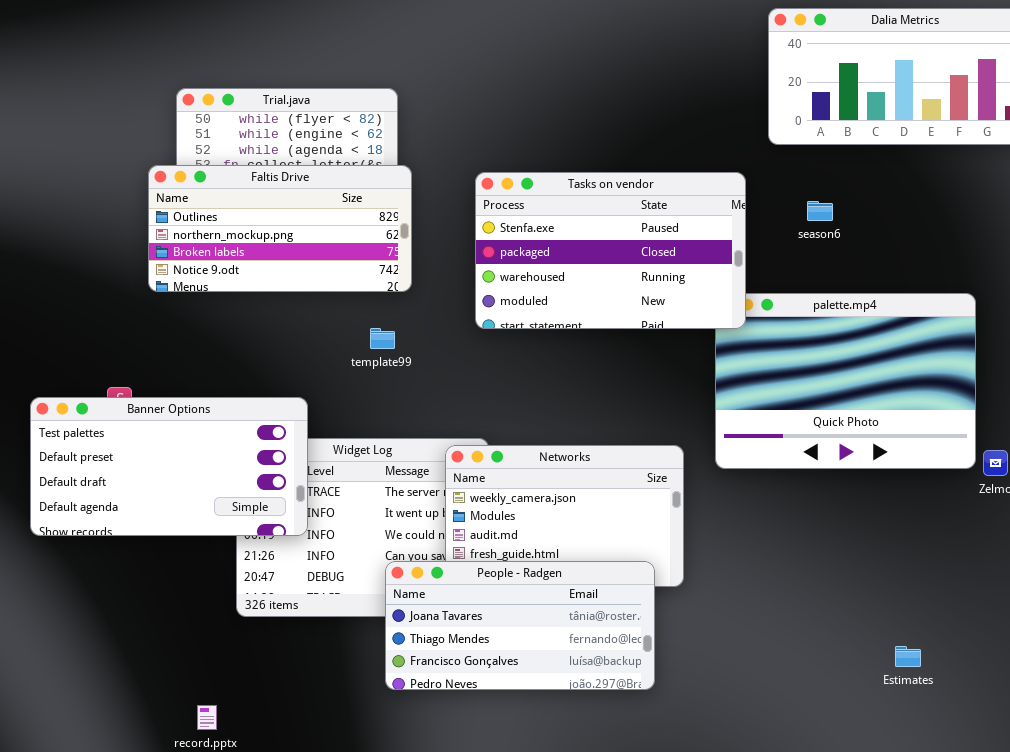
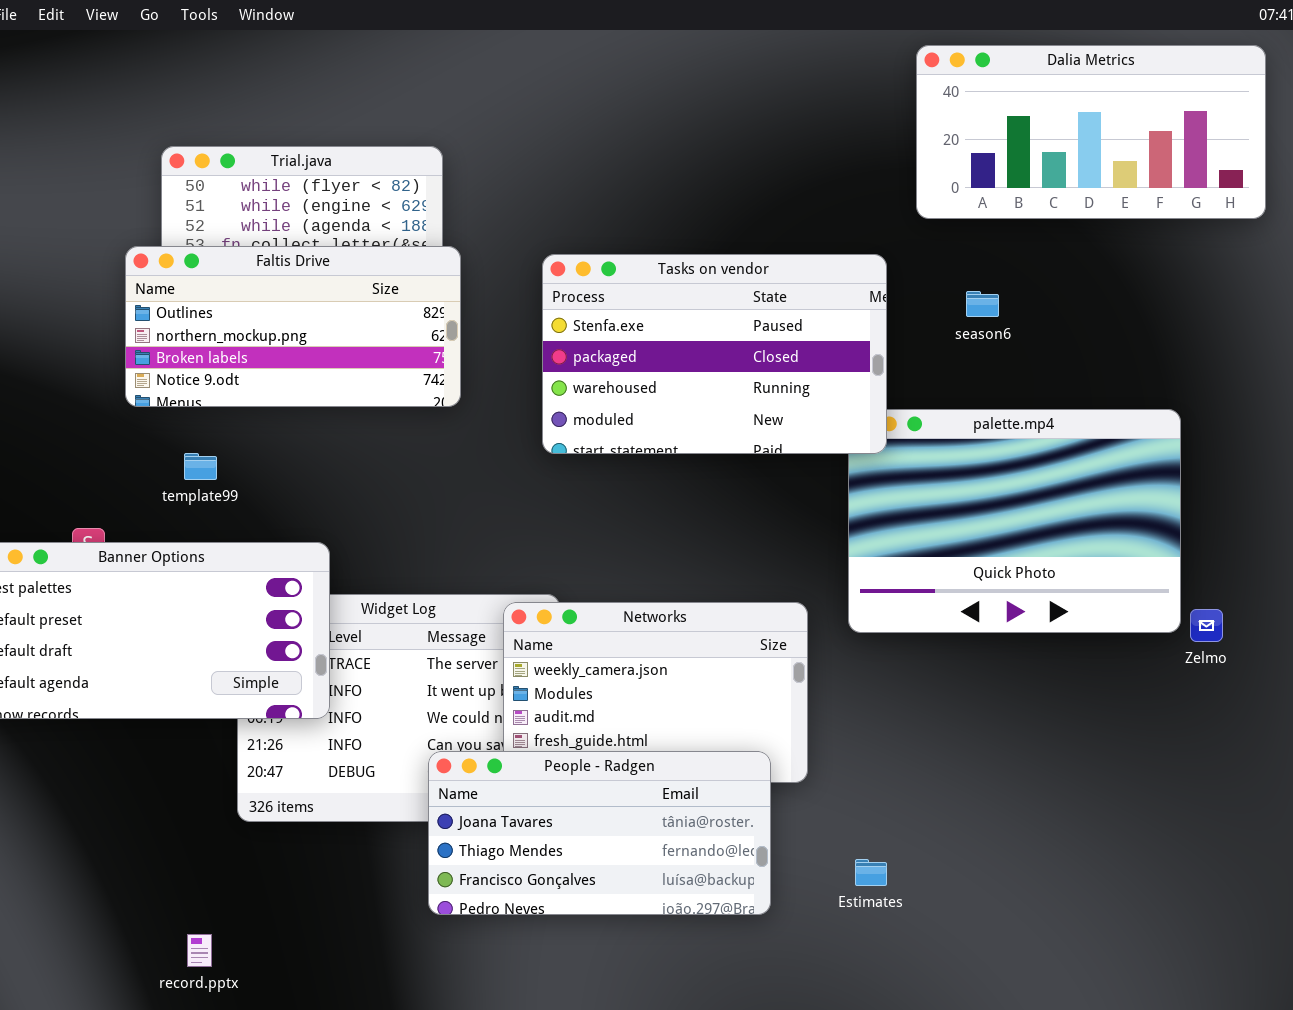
template99: [370,328,395,349] -> [184,453,217,480], moved
Estimates: [895,646,921,667] -> [855,859,887,886], moved

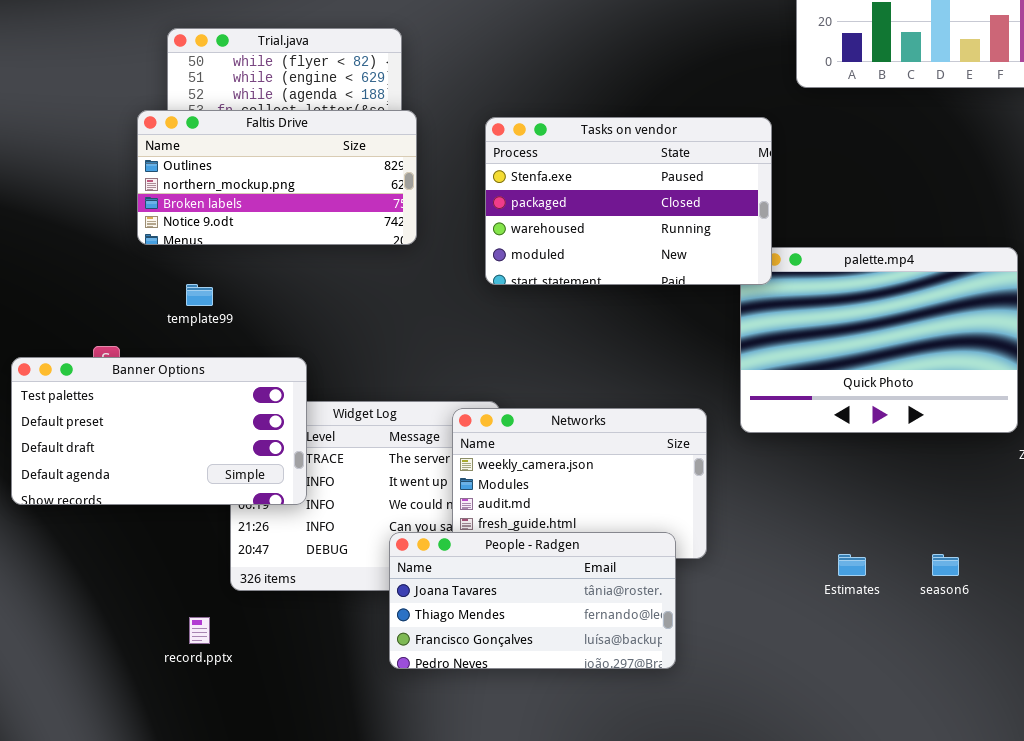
season6: [966,291,999,317] -> [932,554,959,576], moved
Estimates: [855,859,887,886] -> [838,554,866,576], moved
record.pptx: [187,934,212,967] -> [189,617,210,644], moved

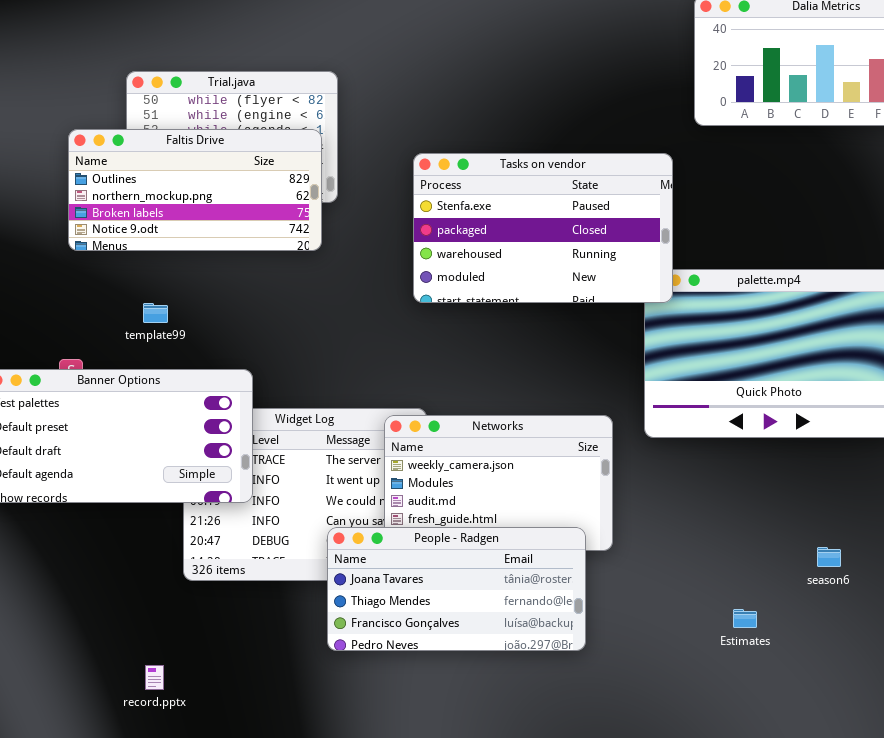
Faltis Drive: [137,110,417,245] -> [68,129,322,251], moved
Estimates: [838,554,866,576] -> [733,609,757,628], moved
record.pptx: [189,617,210,644] -> [145,665,164,690], moved

